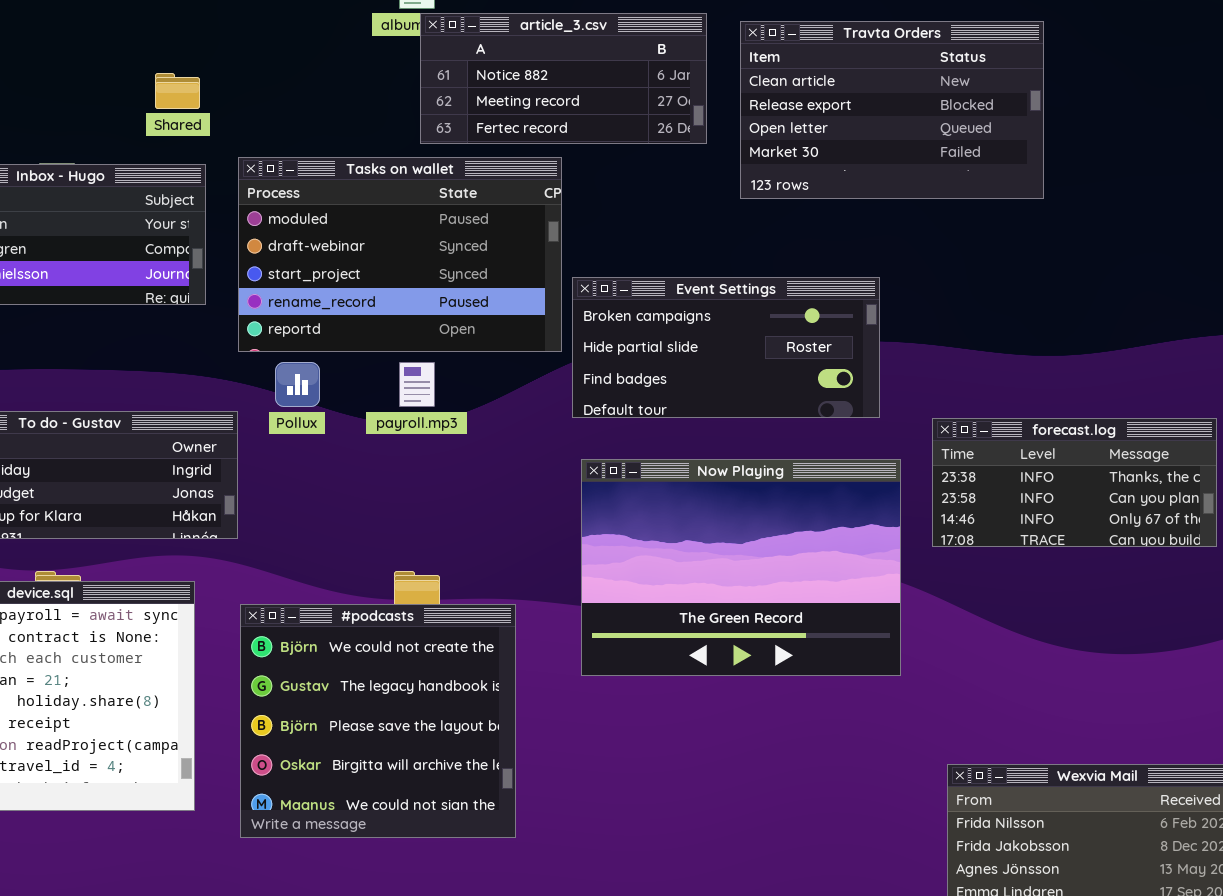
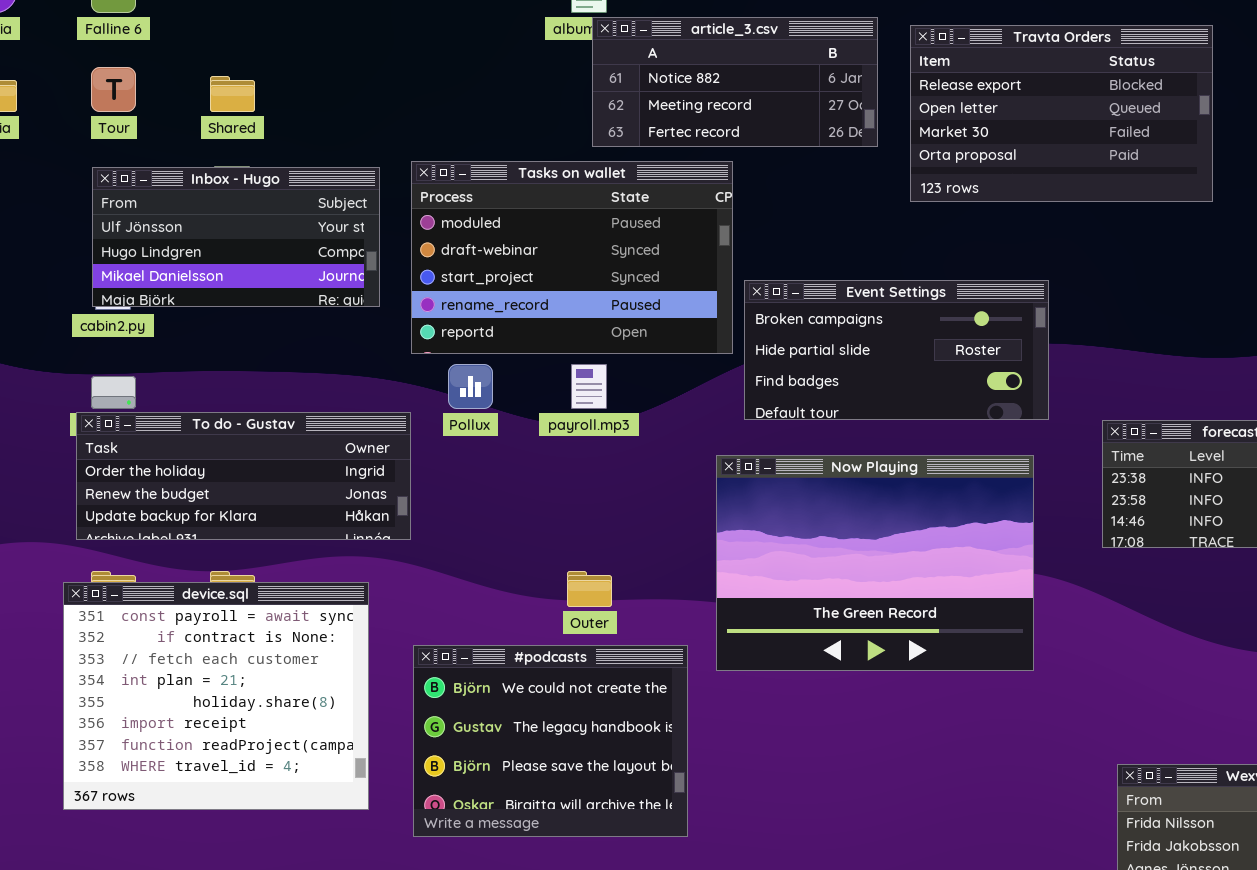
Travta Orders: [740,21,1044,199] -> [910,25,1213,202], scrolled down 1 row
Shared: [155,73,200,109] -> [210,76,255,112], moved
Now Playing: [581,459,901,676] -> [716,455,1034,671], moved
#podcasts: [240,604,516,838] -> [413,645,688,837], resized

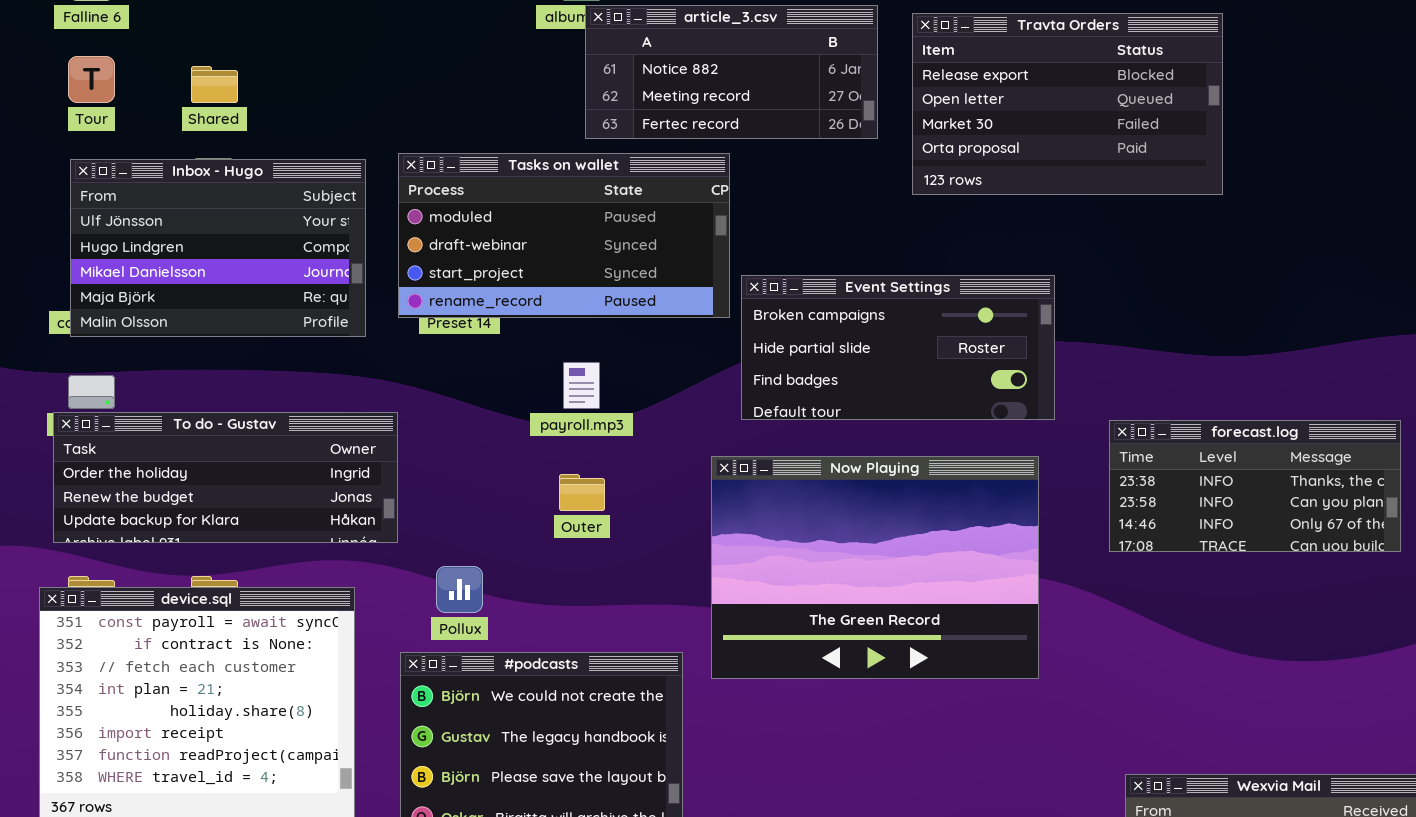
Tasks on wallet: [411,161,733,354] -> [398,153,730,318], resized
Inbox - Hugo: [92,167,380,307] -> [70,159,366,337], resized
Pollux: [448,364,493,409] -> [436,566,483,613], moved
Outer: [567,571,612,607] -> [559,474,605,511], moved

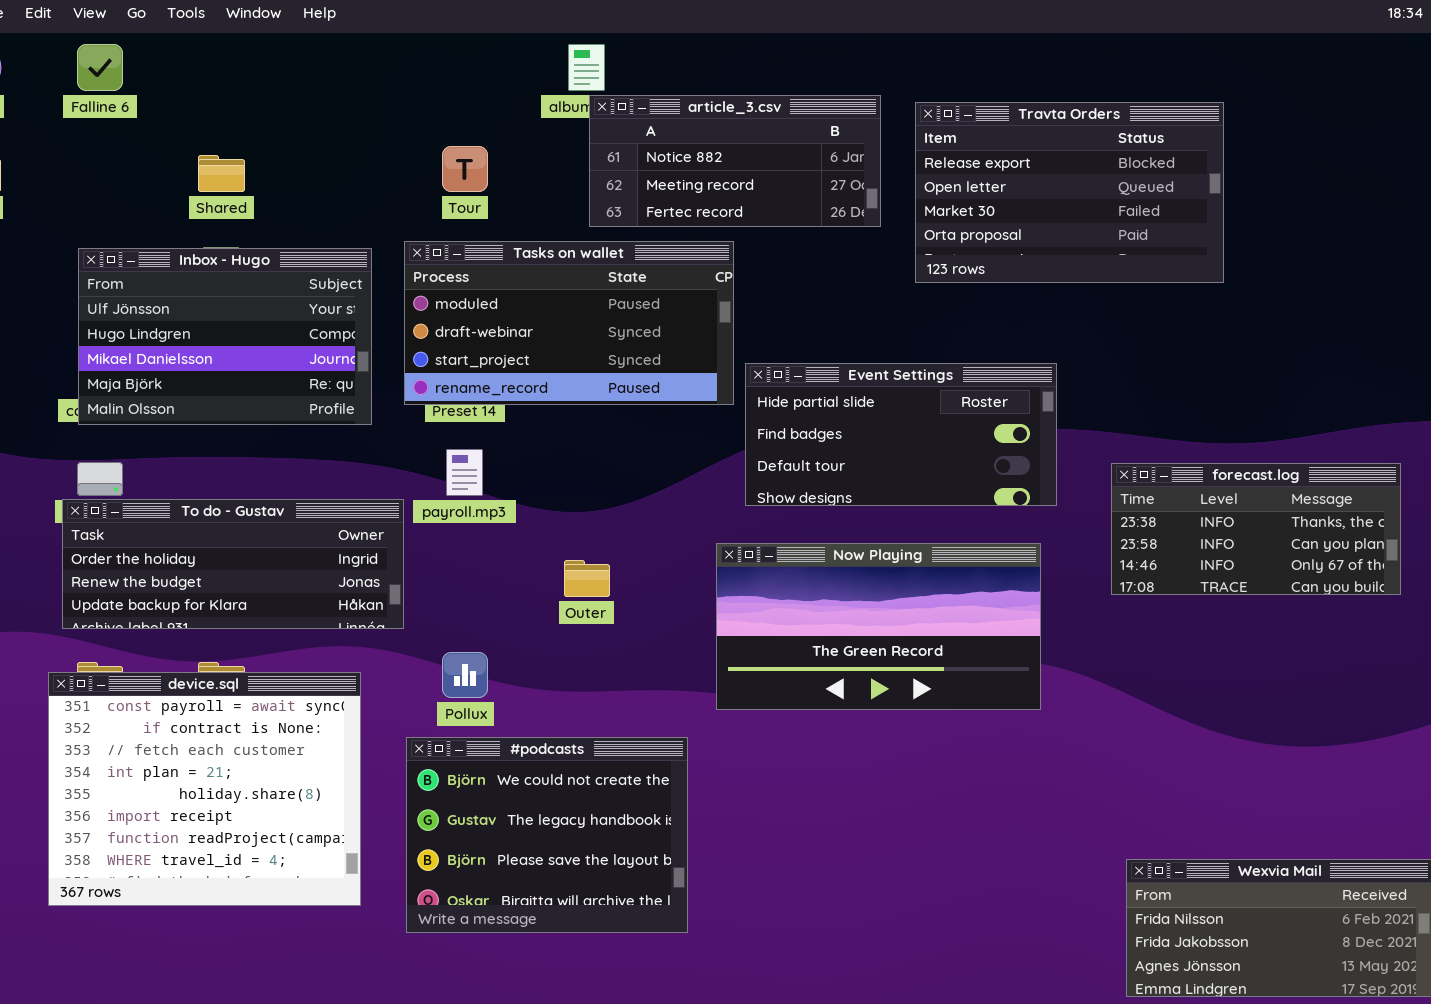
Tour: [68,56,115,103] -> [442,146,488,192], moved
Event Settings: [741,275,1055,420] -> [745,363,1057,506], scrolled down 1 row
payroll.mp3: [563,362,600,409] -> [446,449,483,496], moved
forecast.log: [1109,420,1401,552] -> [1111,463,1401,595], moved
Now Playing: [711,456,1039,679] -> [716,543,1041,710], resized

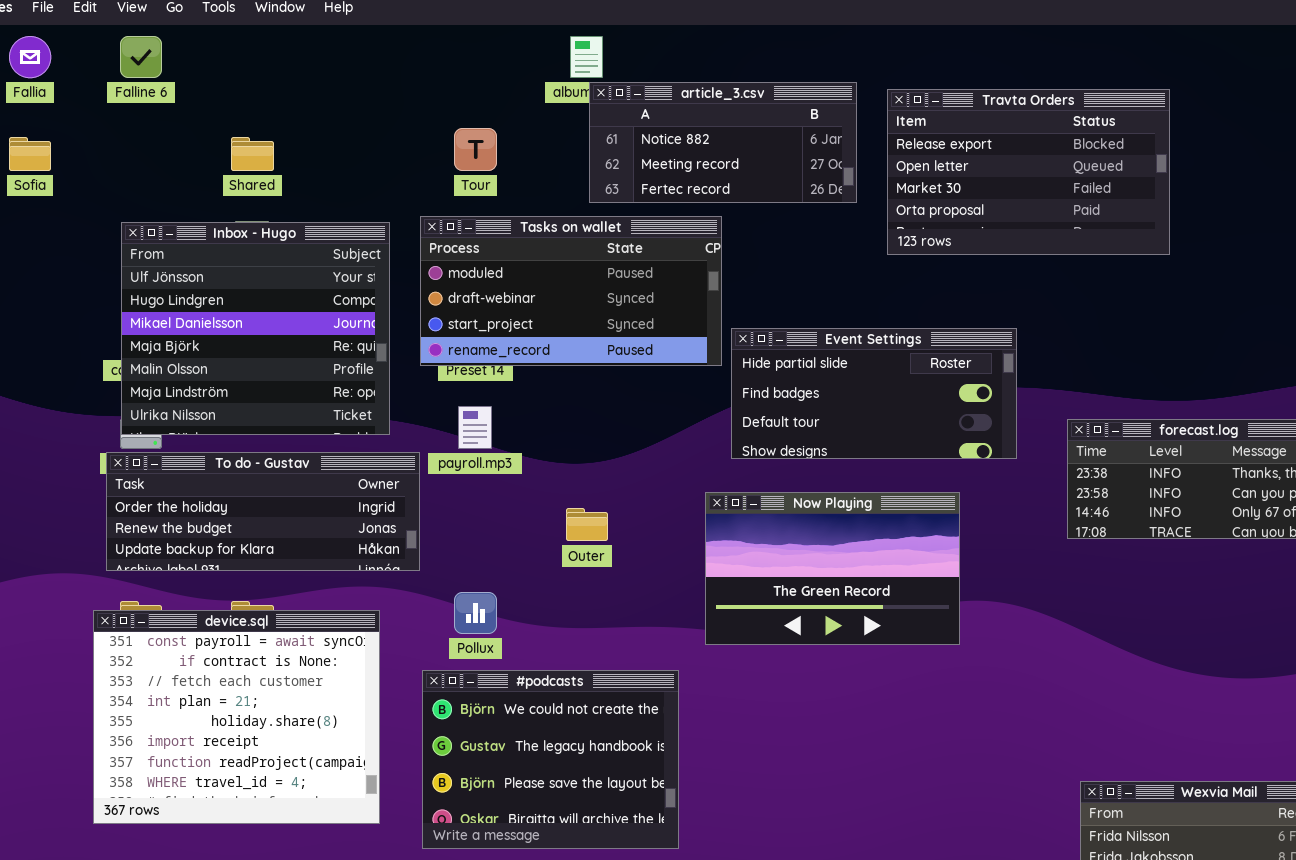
Inbox - Hugo: [78,248,372,425] -> [121,222,390,435], resized
Now Playing: [716,543,1041,710] -> [705,492,960,645], resized

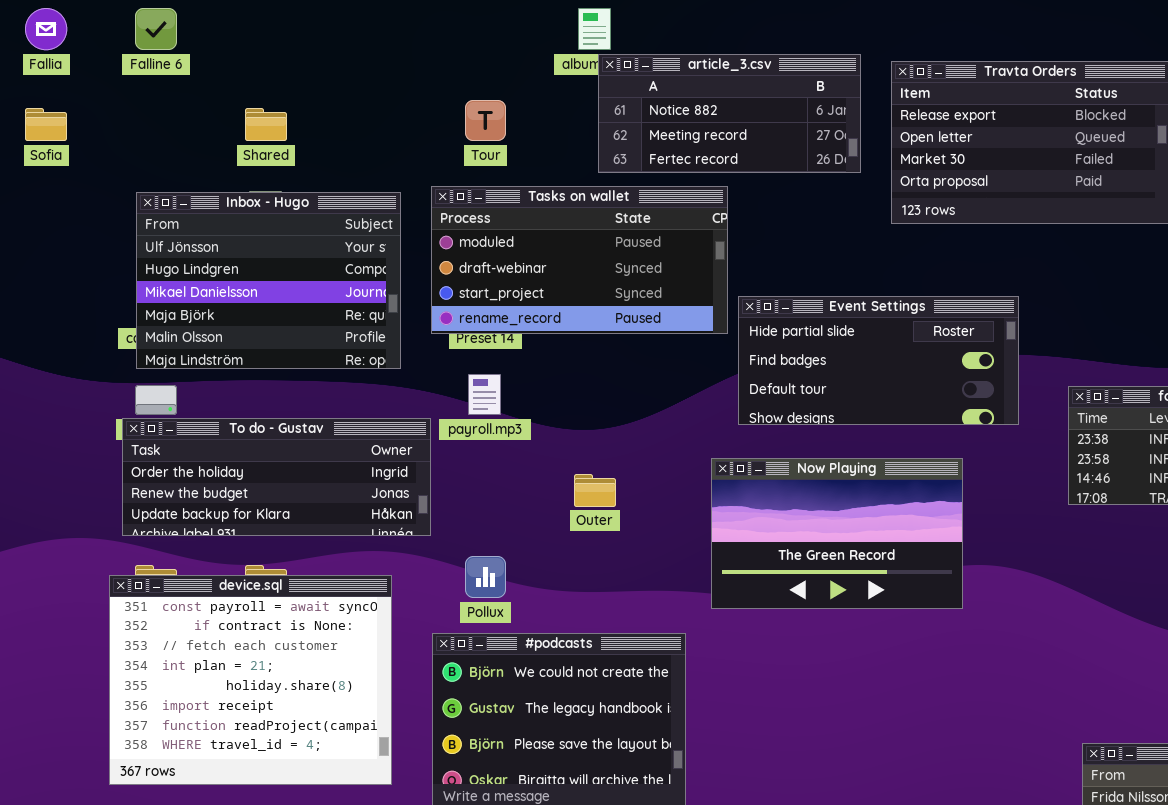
Inbox - Hugo: [121,222,390,435] -> [136,192,401,369], resized

